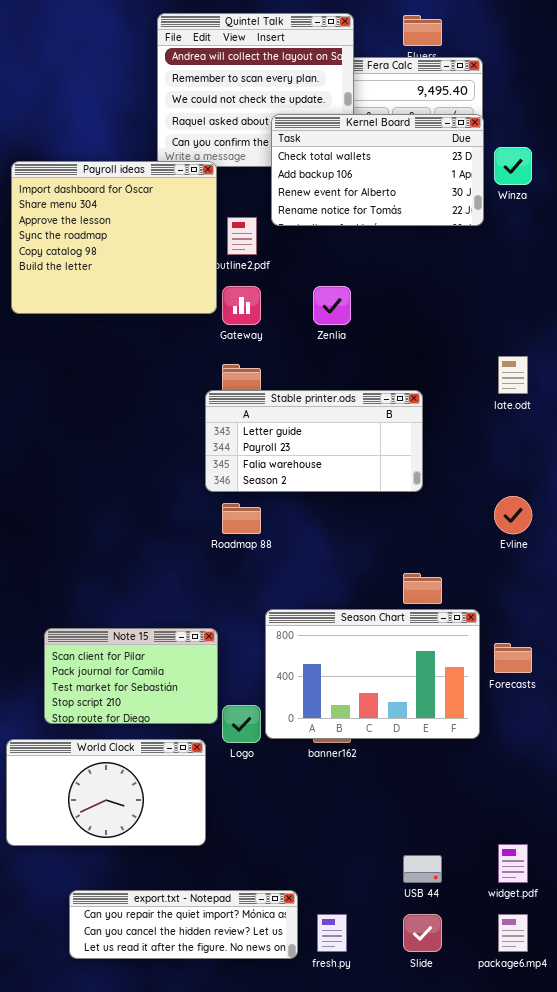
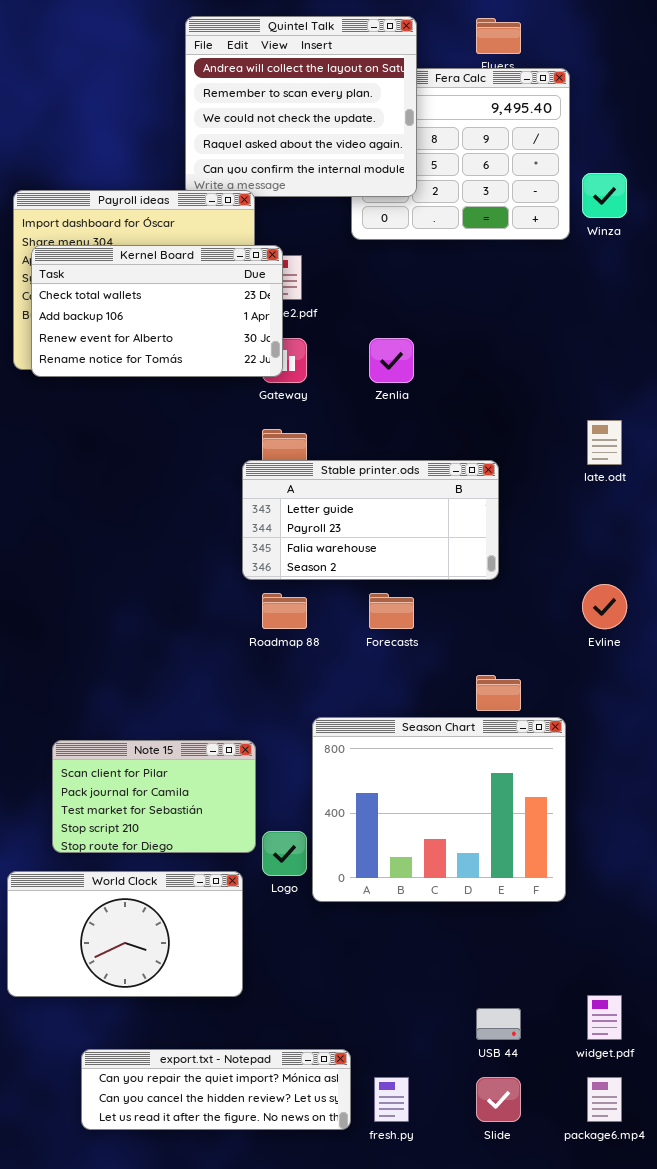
Kernel Board: [271,114,484,226] -> [31,245,283,377], moved
Season Chart: [265,609,480,739] -> [312,717,566,902], resized
Forecasts: [494,643,532,673] -> [369,593,414,629], moved

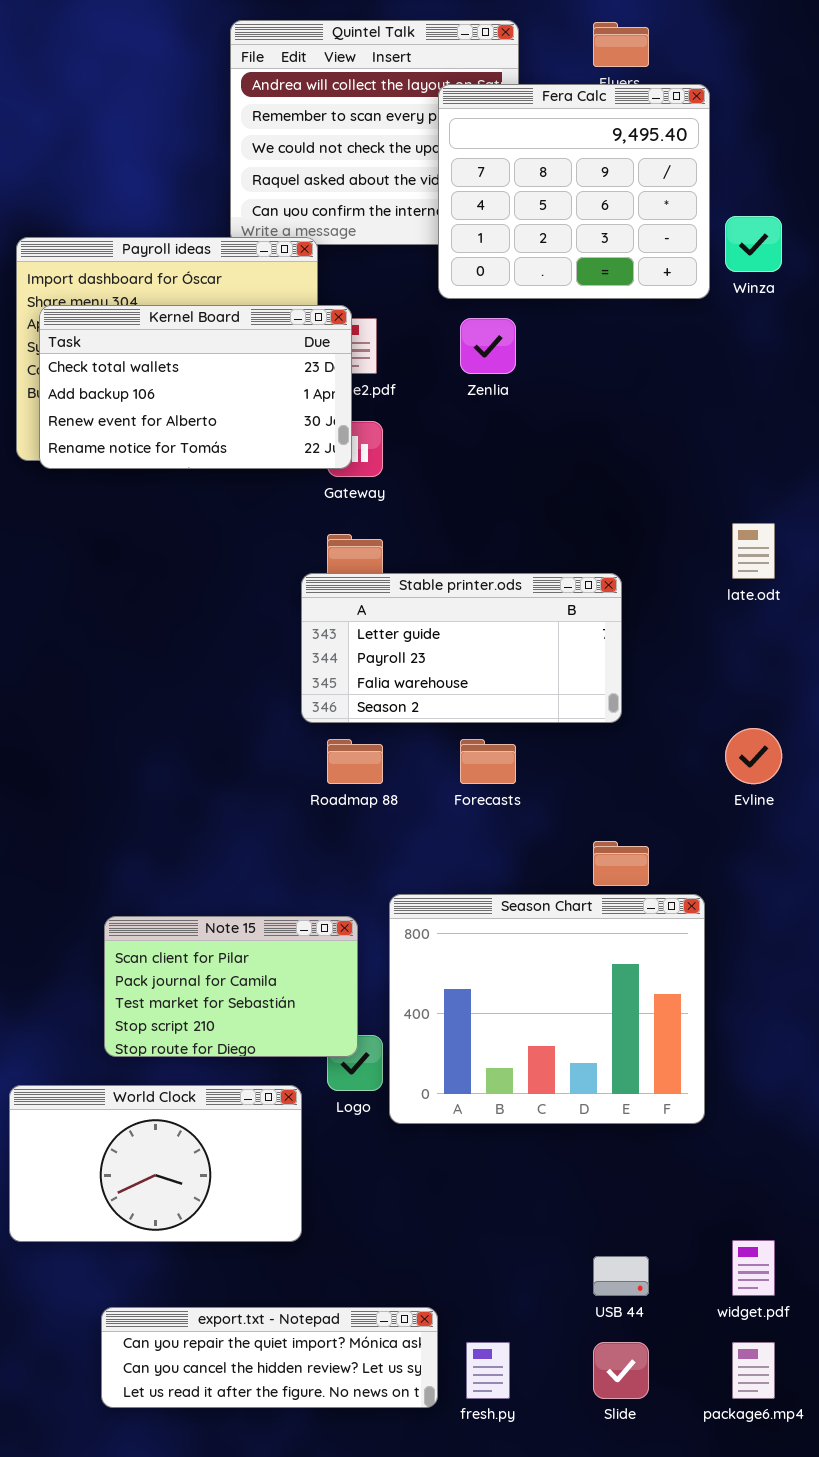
Fera Calc: [351,68,570,240] -> [438,84,710,299], raised
Zenlia: [369,338,414,383] -> [460,318,516,374], moved
Note 15: [52,740,256,853] -> [104,916,358,1057], moved

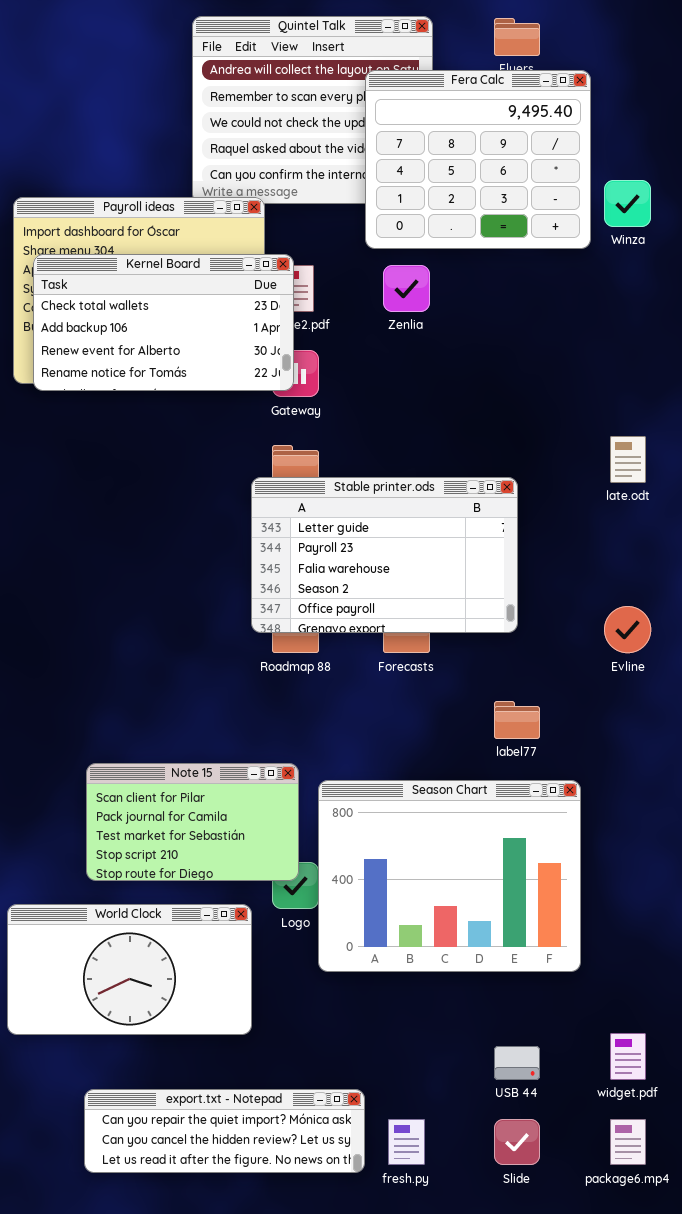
Stable printer.ods: [301,573,622,723] -> [251,477,518,633], resized
Season Chart: [389,894,705,1124] -> [318,780,581,972], moved

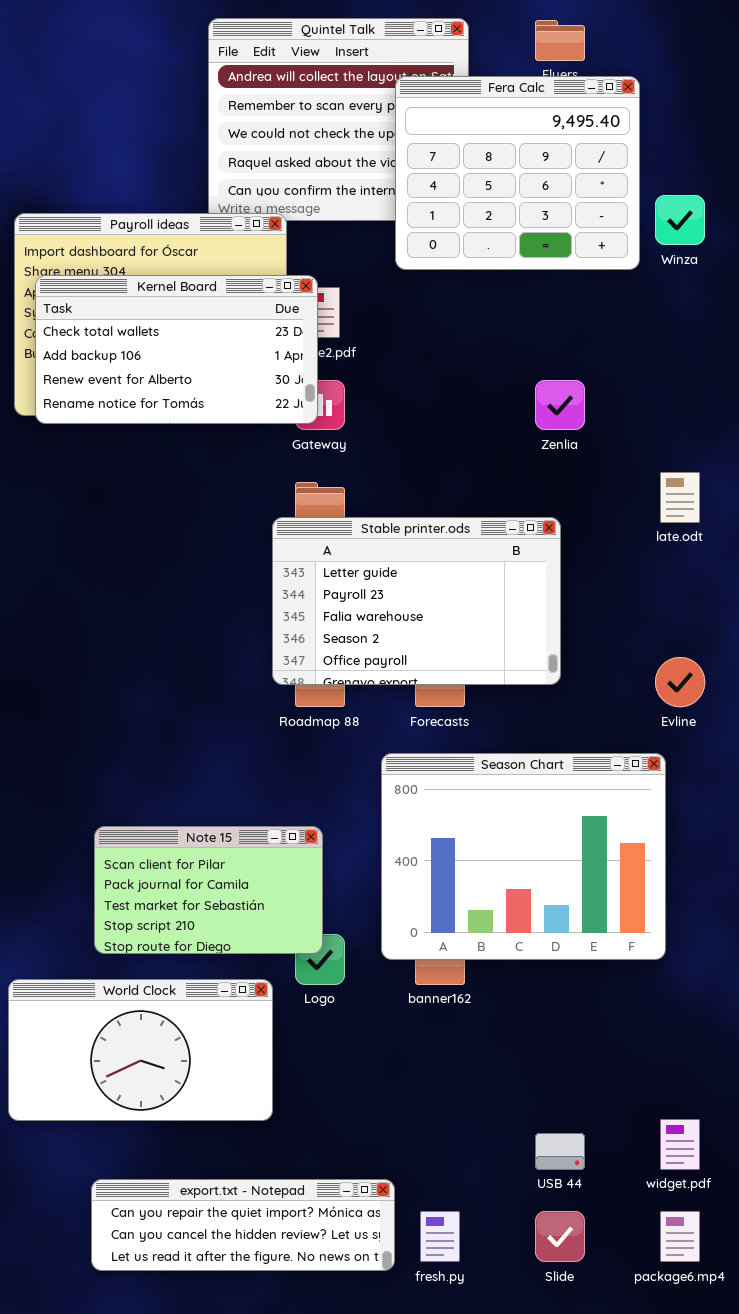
Zenlia: [383,265,430,312] -> [535,380,585,430], moved
Season Chart: [318,780,581,972] -> [381,753,666,960], moved

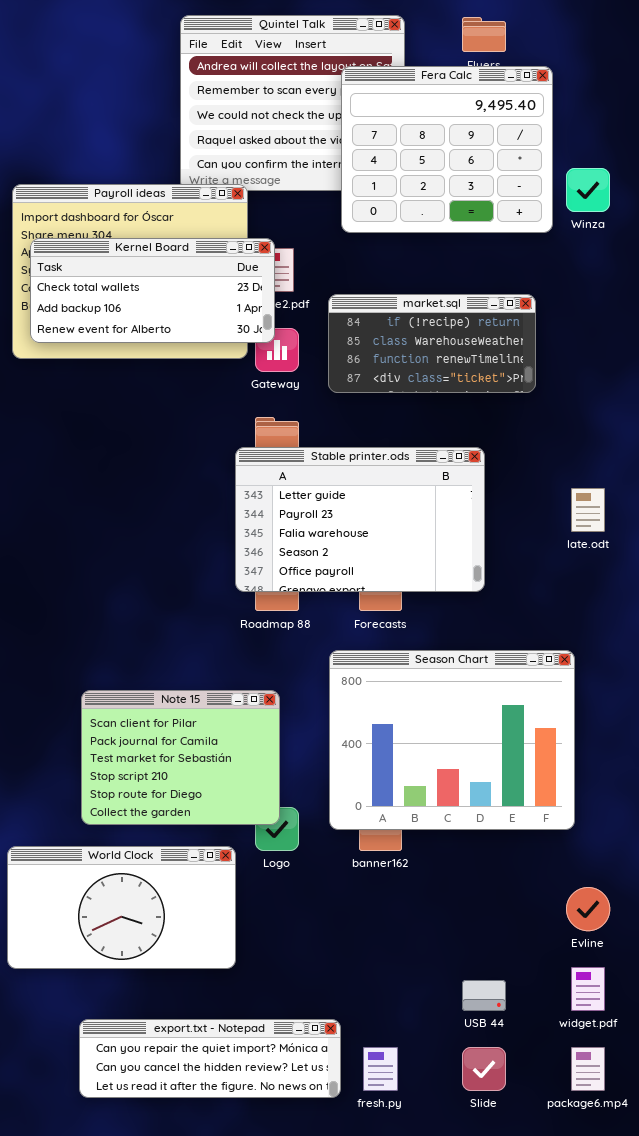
Kernel Board: [35,275,318,424] -> [30,238,275,343], resized
market.sql: none -> [328,294,536,393], opened
late.odt: [660,472,700,523] -> [571,488,605,532], moved
Evline: [655,657,705,707] -> [566,887,610,931], moved
Note 15: [94,826,323,954] -> [81,690,280,825], resized

